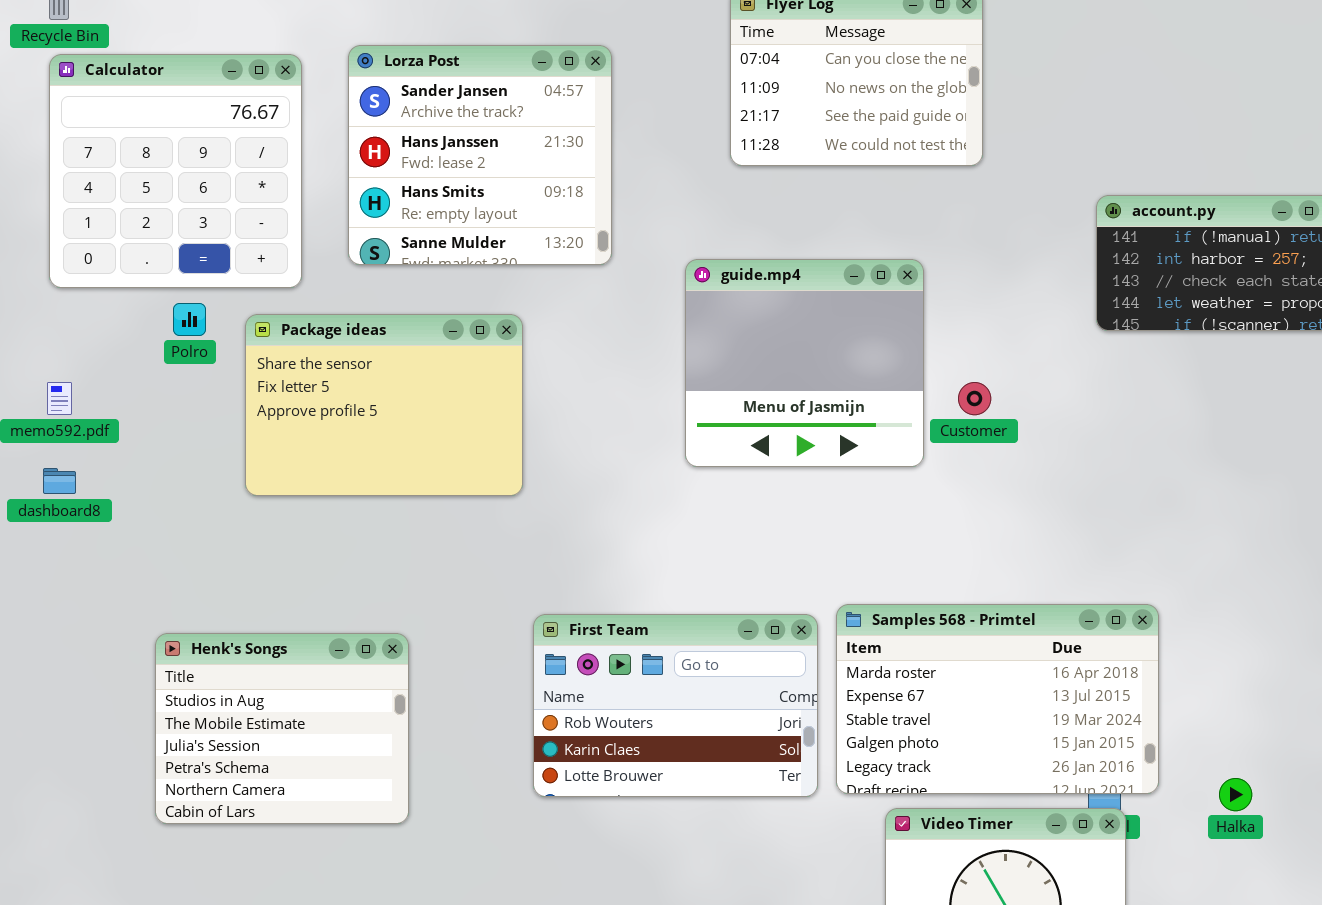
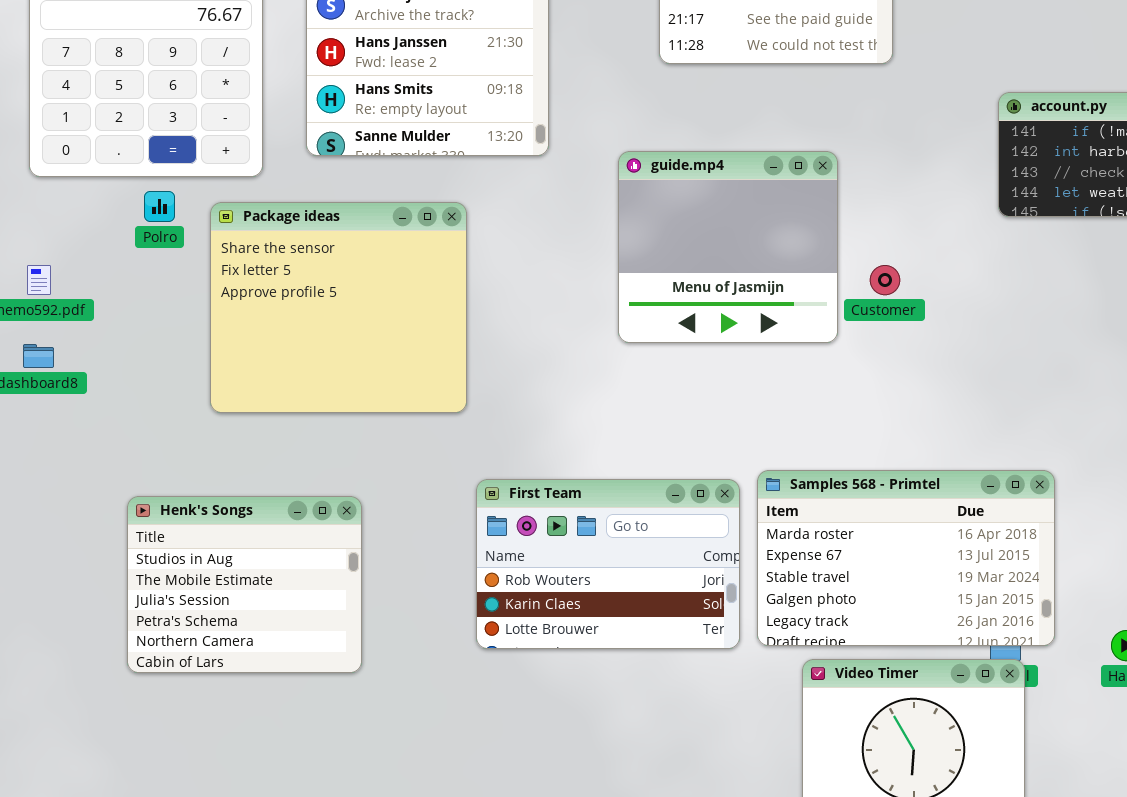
Package ideas: [245,314,523,496] -> [210,202,467,413], resized

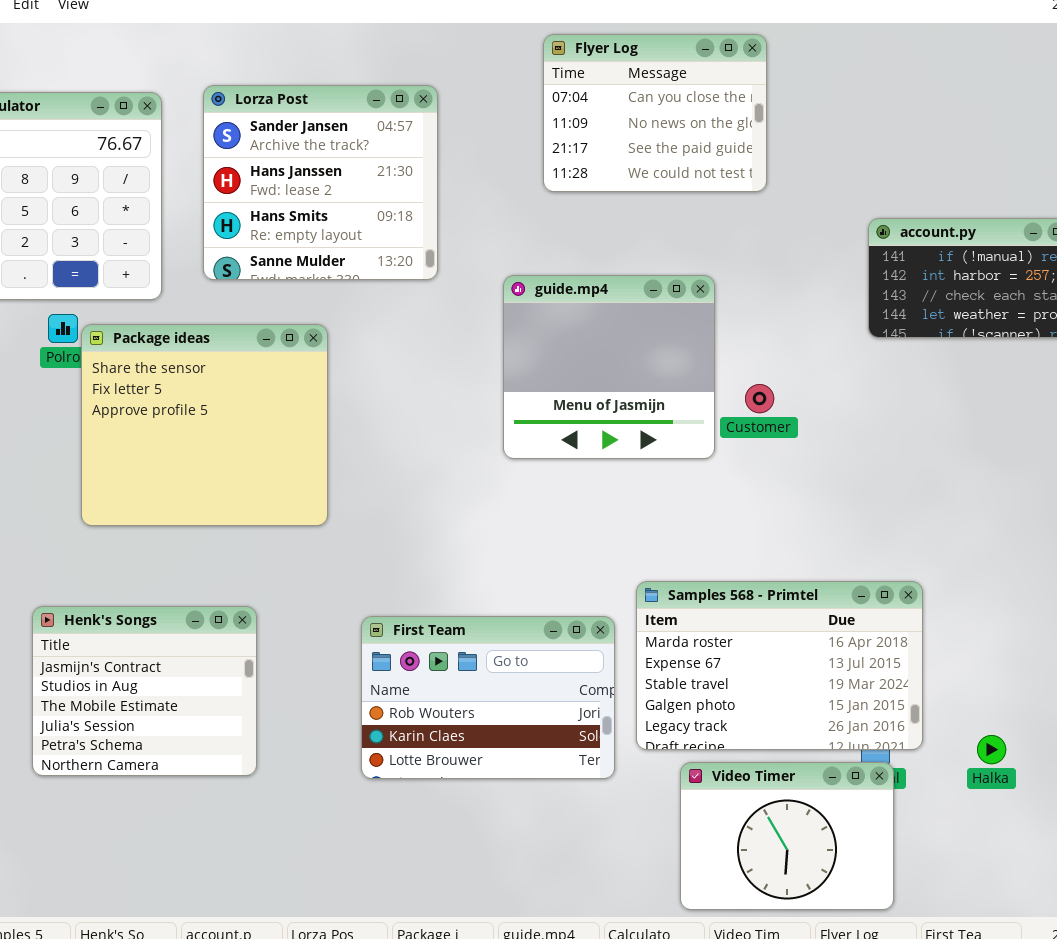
Package ideas: [210,202,467,413] -> [81,324,328,526], moved
First Team: [476,479,740,649] -> [361,616,615,779], moved
Henk's Songs: [127,496,362,673] -> [32,606,257,776], scrolled up 1 row

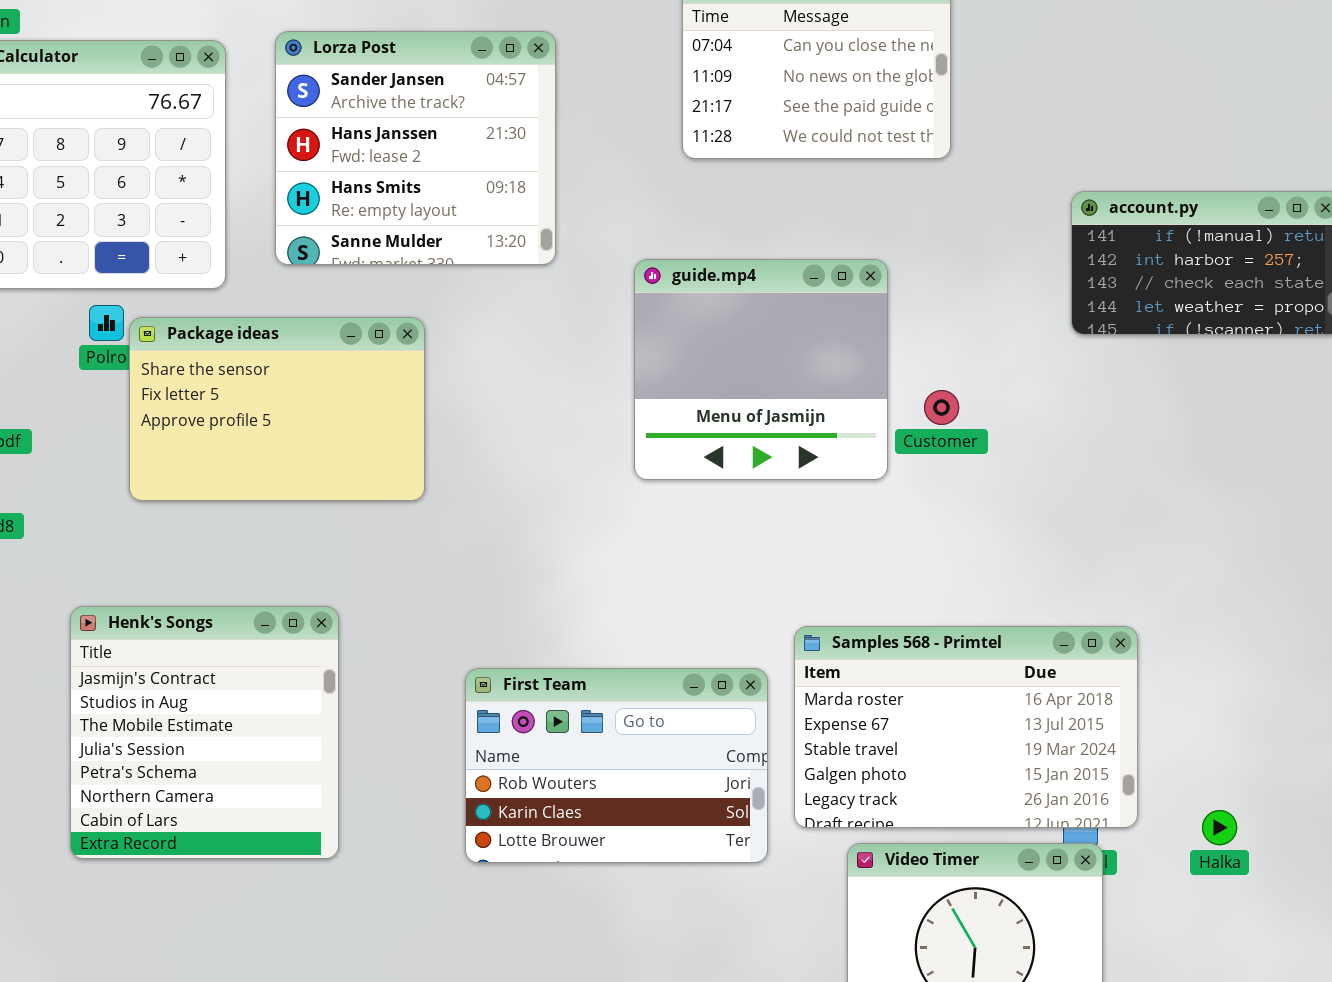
Package ideas: [81,324,328,526] -> [129,317,425,501], resized
Henk's Songs: [32,606,257,776] -> [70,606,339,859], resized

